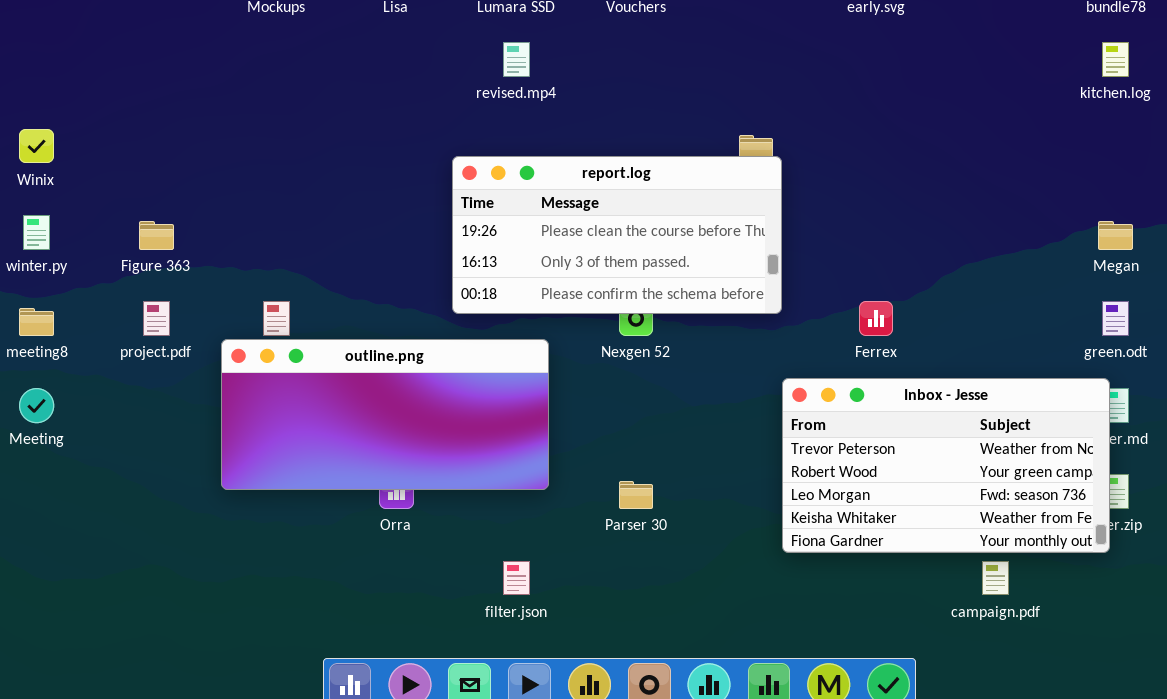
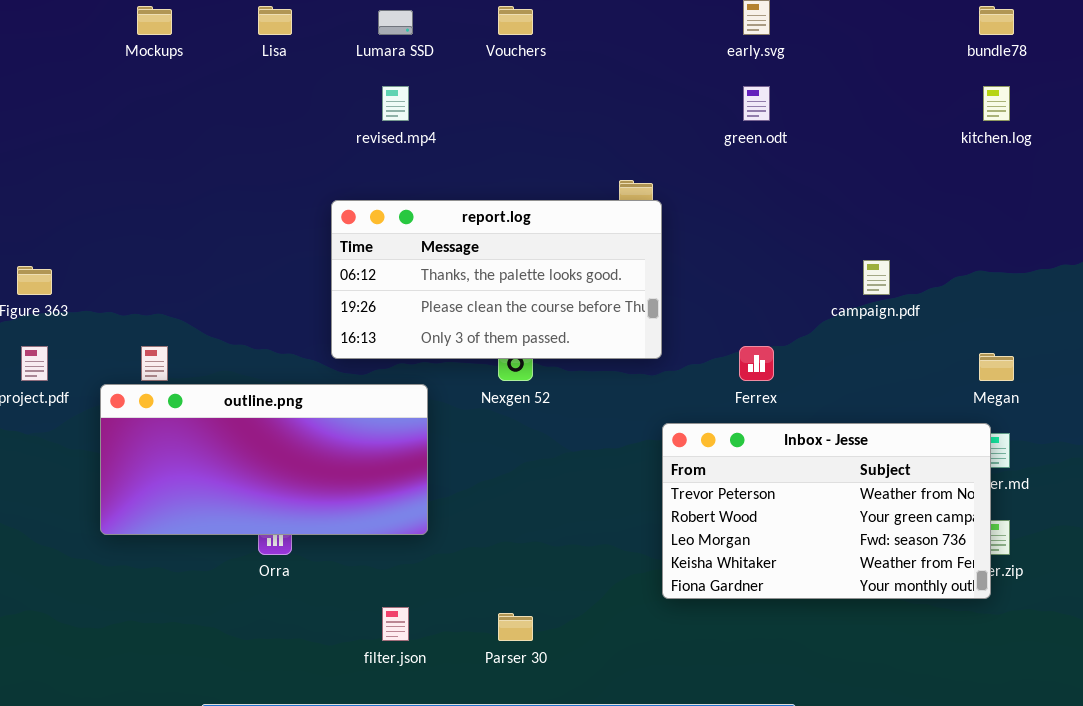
report.log: [452,156,782,314] -> [331,200,662,359], scrolled up 1 row
Megan: [1098,221,1133,250] -> [979,353,1014,381], moved
green.odt: [1102,301,1129,336] -> [743,86,770,121], moved
Parser 30: [619,481,653,509] -> [498,613,533,641], moved
campaign.pdf: [982,561,1009,595] -> [863,260,890,295], moved

